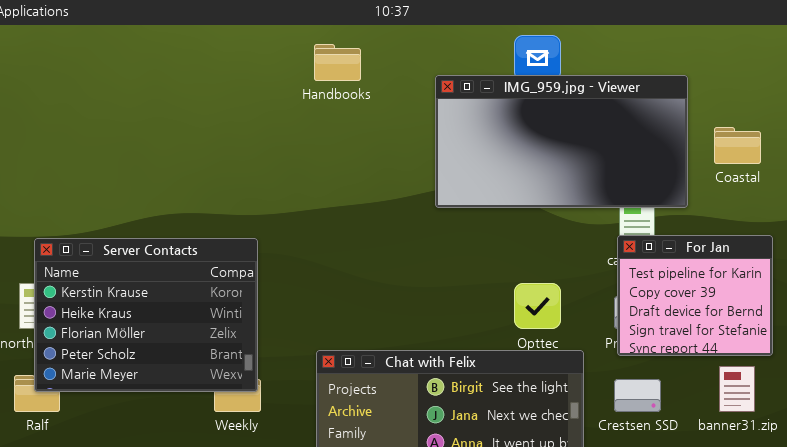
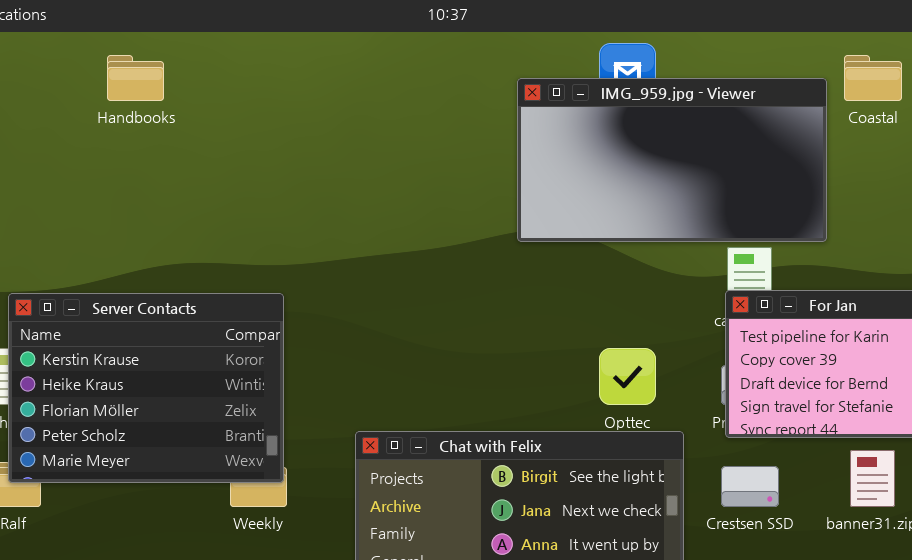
Handbooks: [314,44,361,81] -> [107,55,164,101], moved
IMG_959.jpg - Viewer: [435,75,688,208] -> [517,78,827,242], moved
Coastal: [714,127,761,164] -> [844,55,902,101], moved

